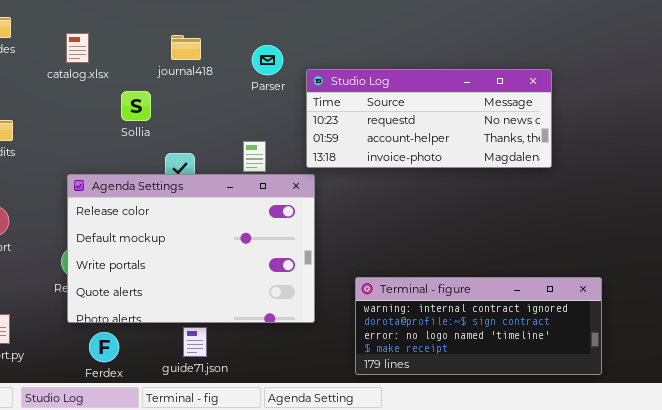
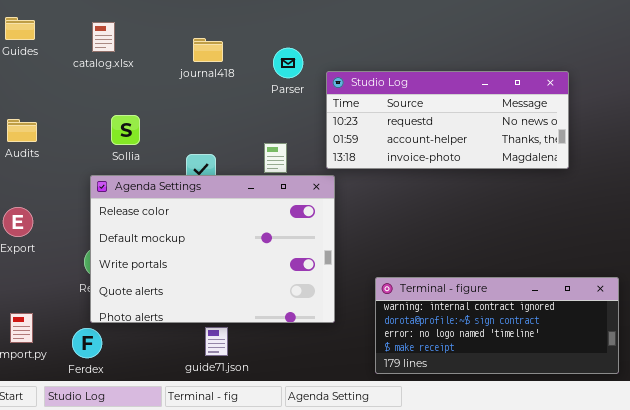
catalog.xlsx: [66,33,89,63] -> [92,22,115,52], moved
Sollia: [121,91,151,121] -> [111,115,140,145], moved
Ferdex: [89,332,119,362] -> [72,328,102,358], moved

